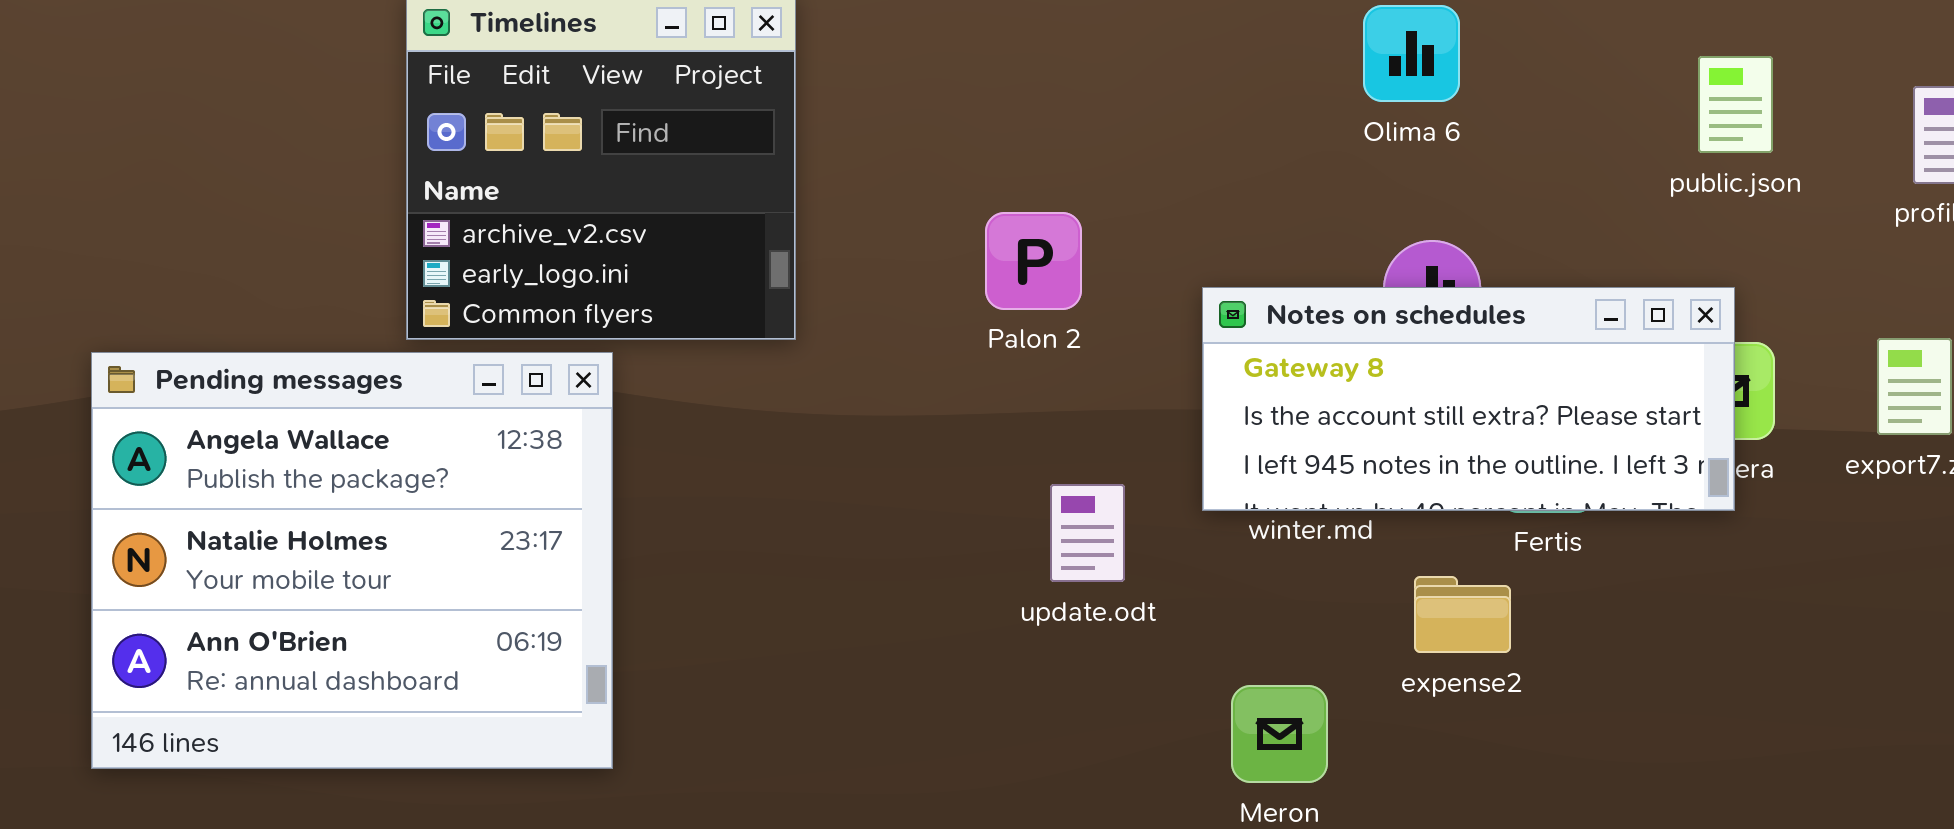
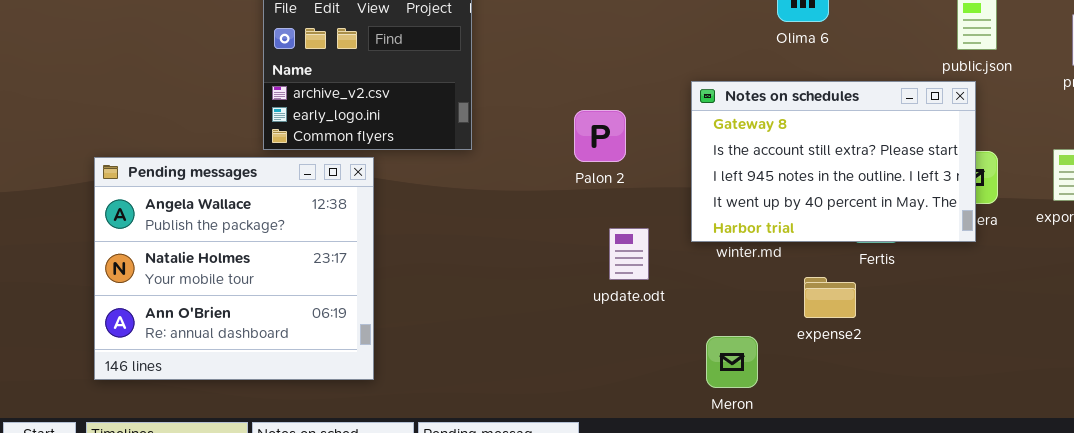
Palon 2: [985,212,1082,310] -> [574,110,626,162], moved
Notes on schedules: [1202,287,1735,511] -> [691,81,976,242], resized

